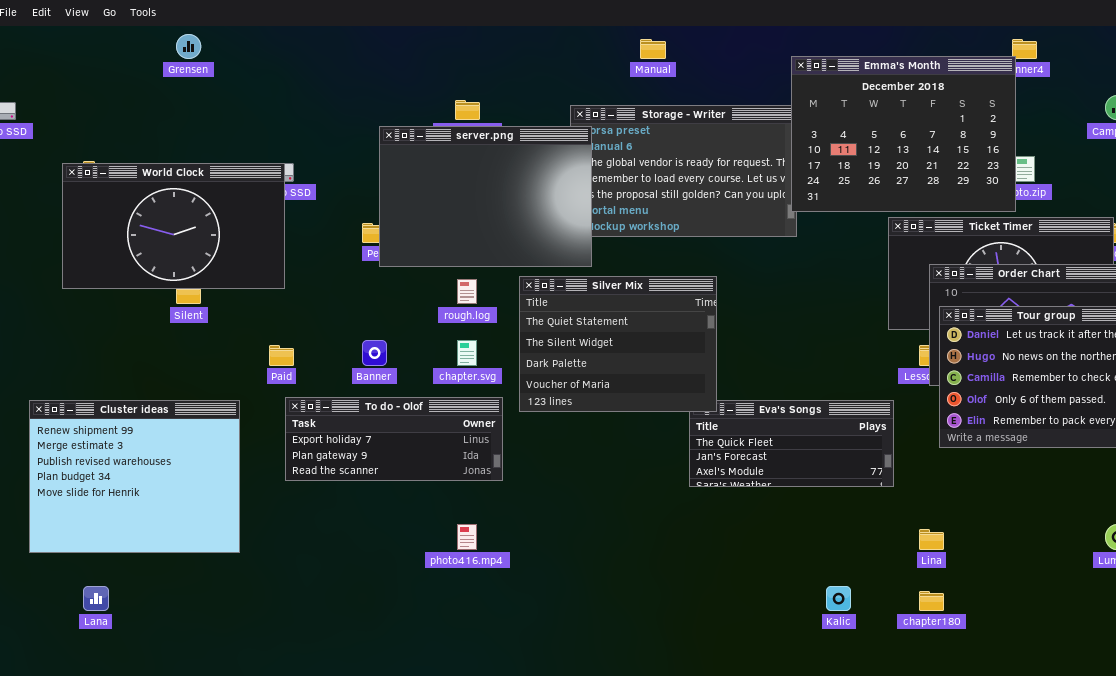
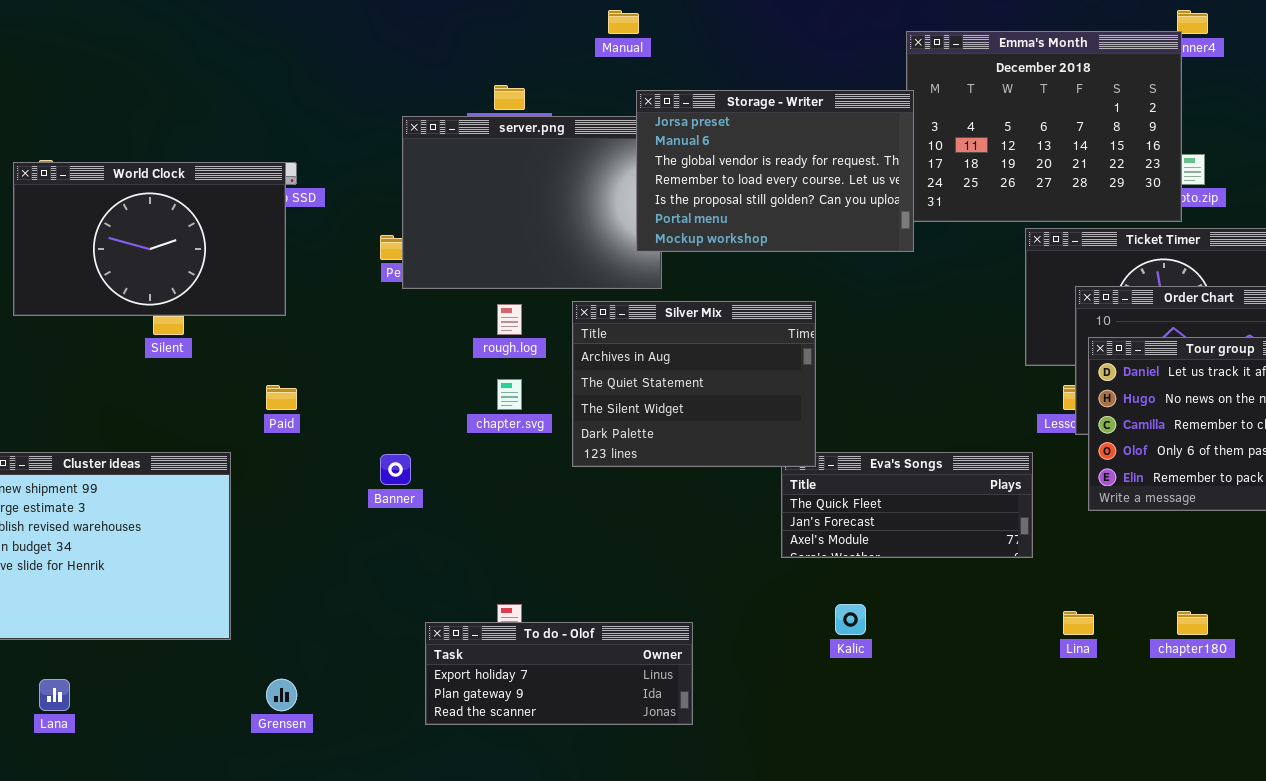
Grensen: [176,34,201,59] -> [266,679,297,711], moved
Manual: [640,39,666,59] -> [608,10,639,34], moved
Storage - Writer: [570,105,797,237] -> [636,90,914,252], raised
Silver Mix: [519,276,717,412] -> [572,301,816,467], scrolled up 1 row
Banner: [362,340,387,366] -> [380,454,411,485], moved
To do - Olof: [285,397,503,481] -> [425,622,693,725], moved
Kalic: [826,586,851,611] -> [835,604,866,635], moved
chapter180: [919,591,944,611] -> [1177,611,1208,635], moved

